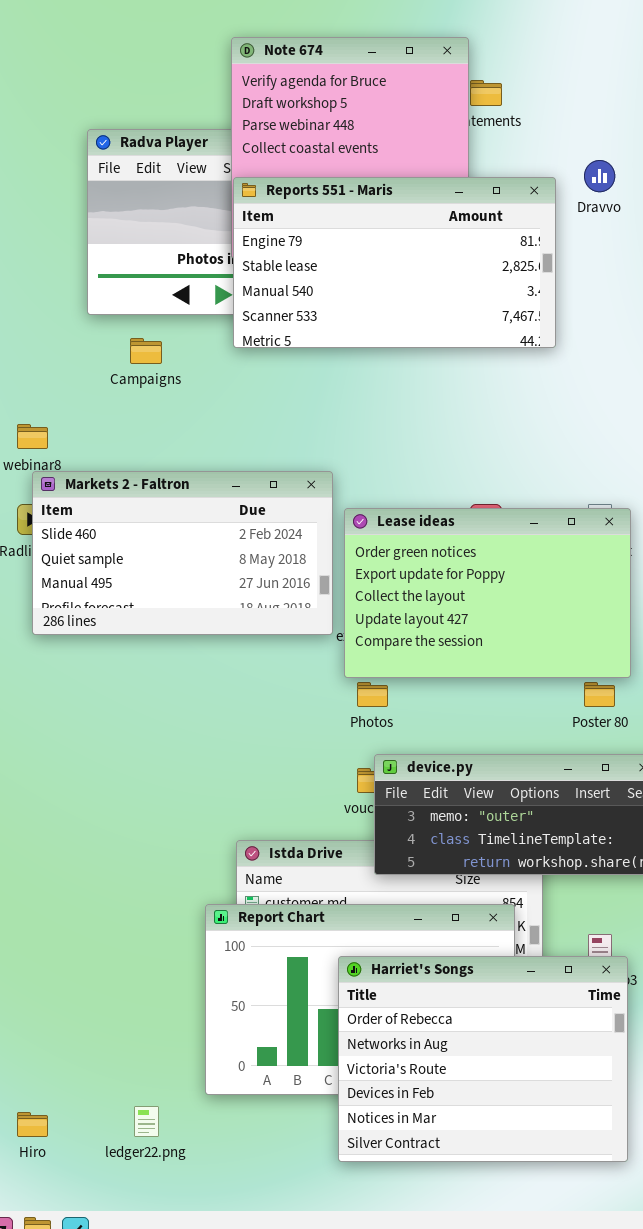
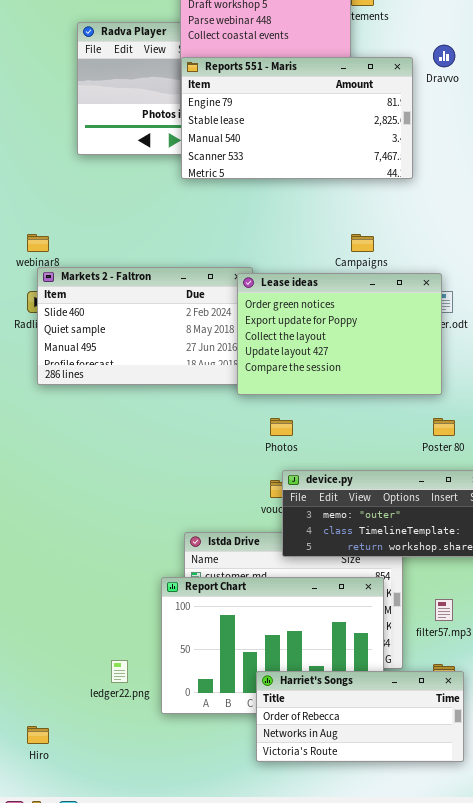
Campaigns: [130,338,162,364] -> [351,234,374,252], moved
Lease ideas: [344,508,631,678] -> [237,273,442,395], moved
Harriet's Songs: [338,956,628,1162] -> [256,671,464,762], resized
ledger22.png: [134,1106,159,1137] -> [111,660,128,683], moved

